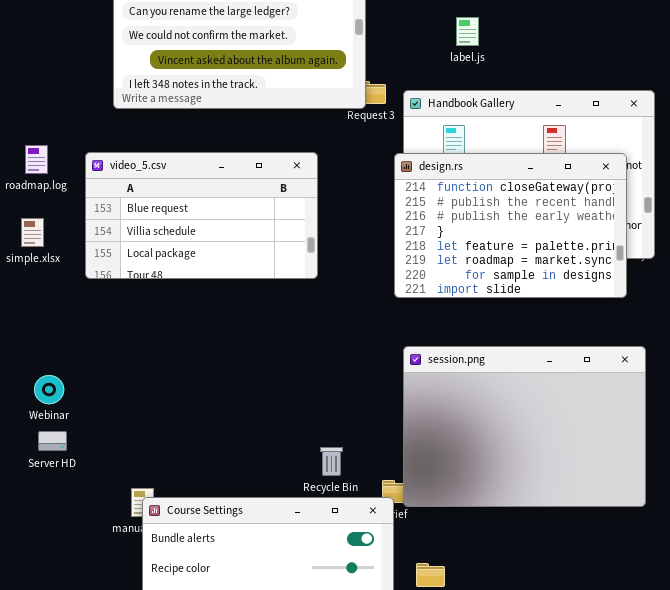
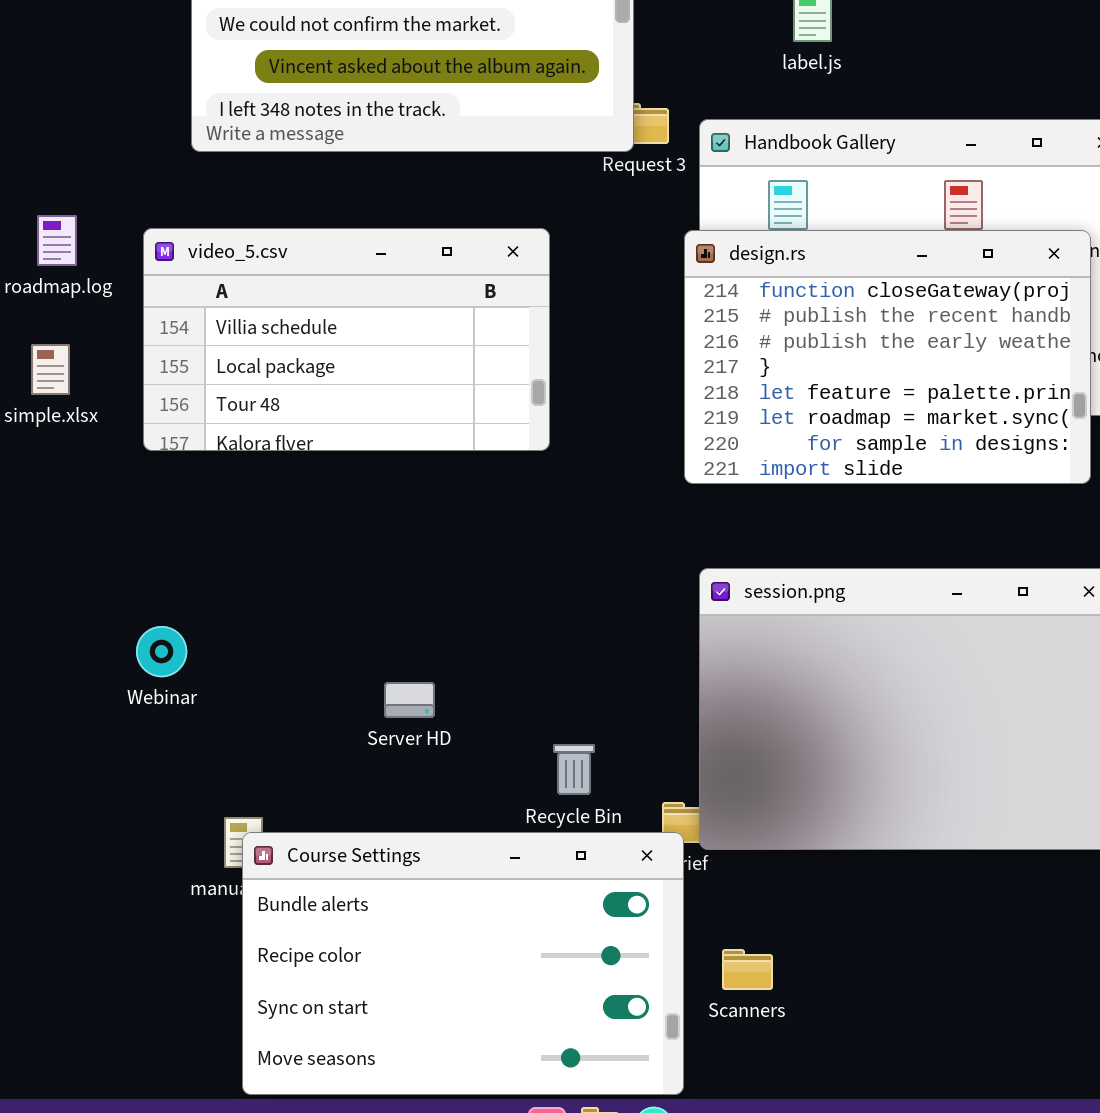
video_5.csv: [85,152,318,279] -> [143,228,550,451], scrolled down 1 row
Webinar: [34,375,64,404] -> [136,626,187,677], moved
Server HD: [38,431,67,451] -> [384,682,435,718], moved

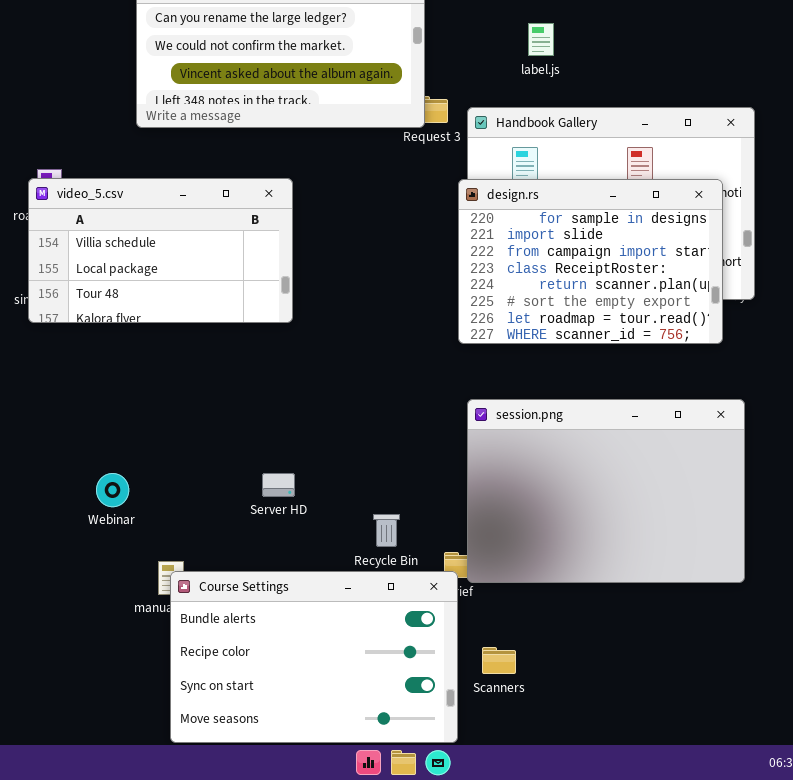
video_5.csv: [143,228,550,451] -> [28,178,293,323], moved
design.rs: [684,230,1091,484] -> [458,179,723,344], scrolled down 6 rows
Webinar: [136,626,187,677] -> [96,473,129,507], moved

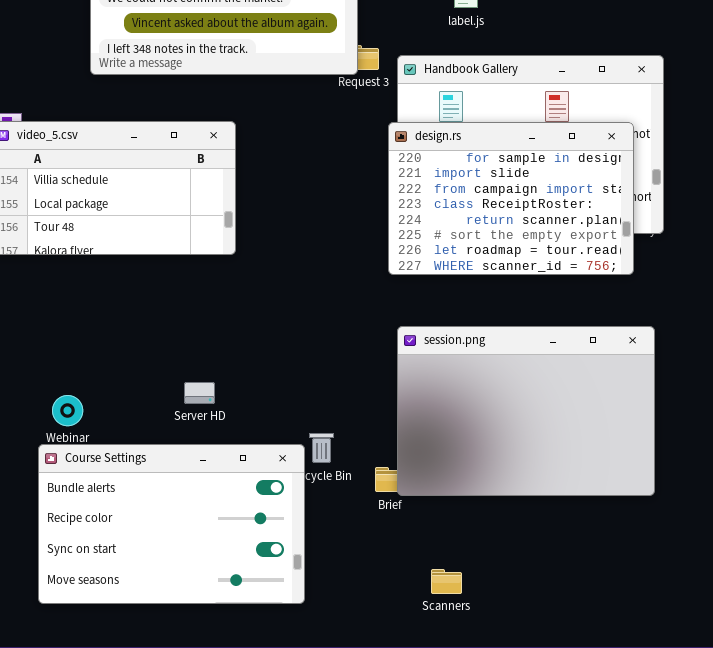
Server HD: [262,473,295,497] -> [184,382,215,404], moved
Course Settings: [170,571,458,743] -> [38,444,305,604], moved
Scanners: [482,647,516,674] -> [431,569,462,594], moved

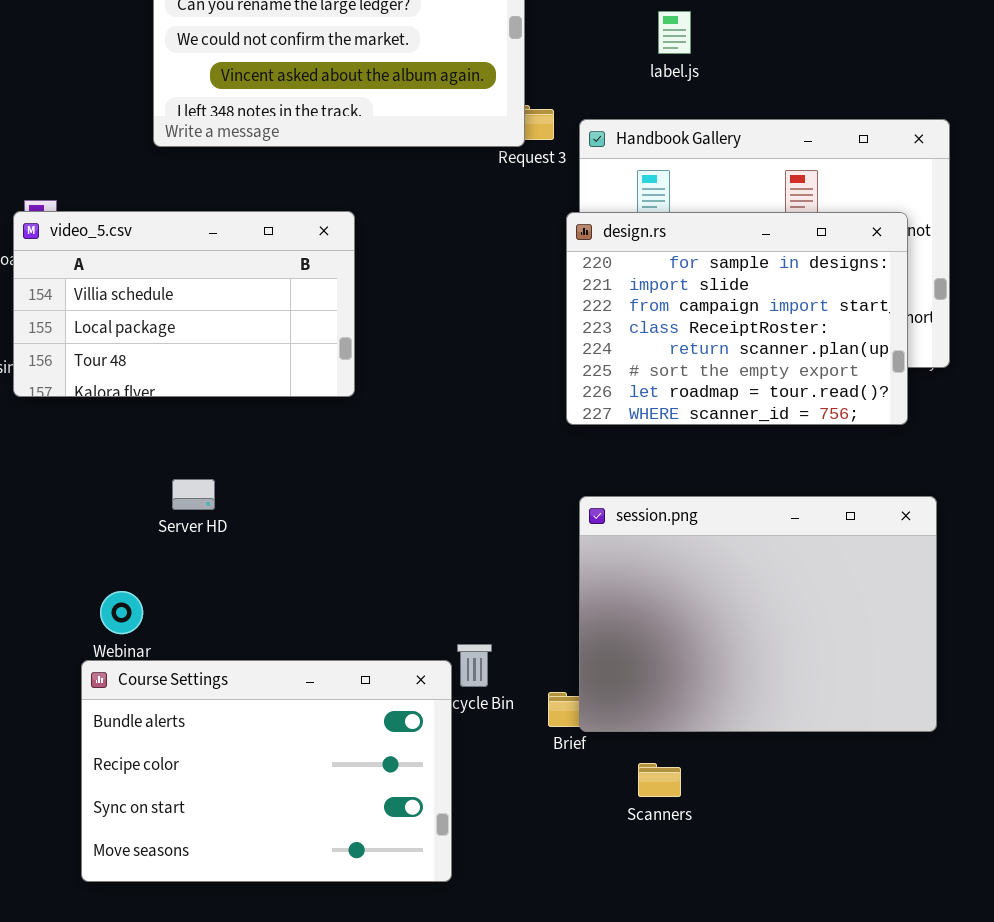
Server HD: [184,382,215,404] -> [172,479,215,510], moved
Scanners: [431,569,462,594] -> [638,763,681,797], moved

